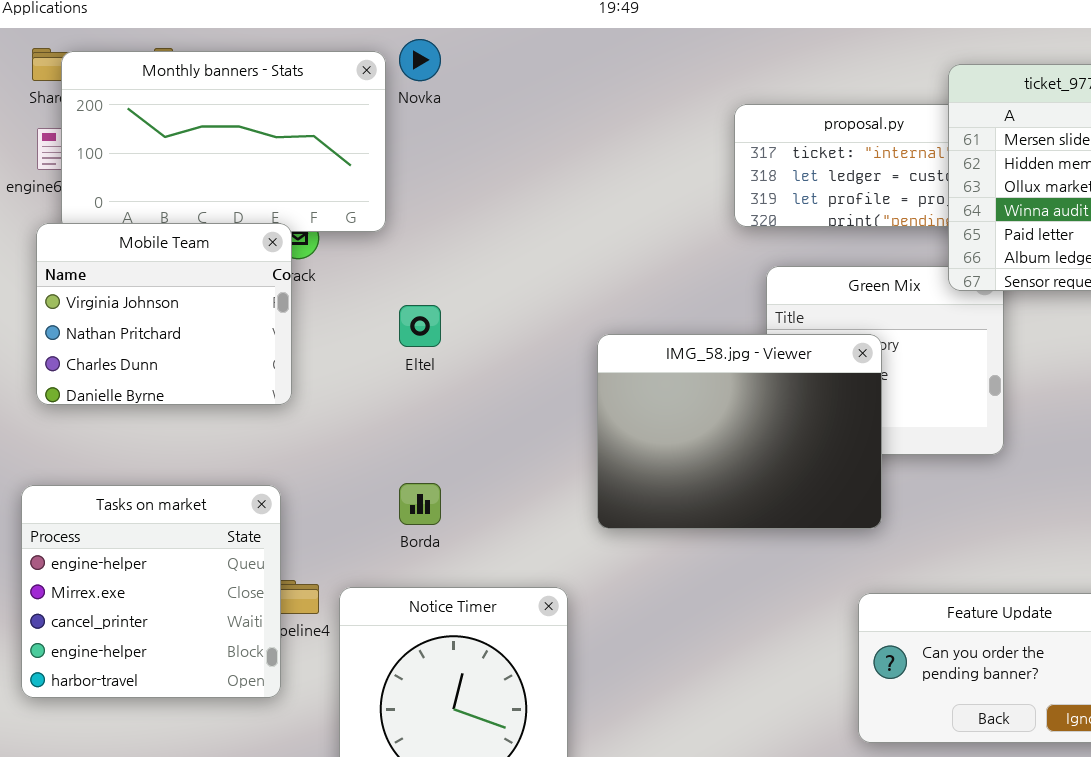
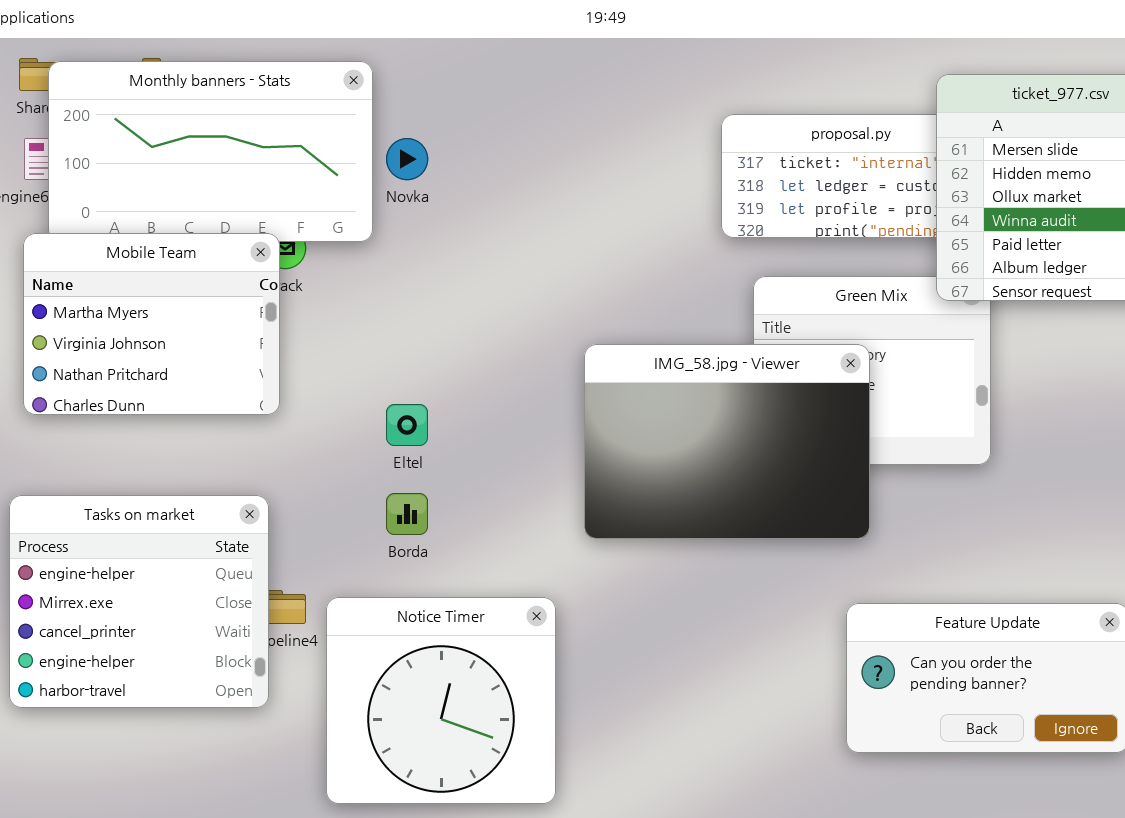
Novka: [399,39,441,81] -> [386,138,428,180], moved
Mobile Team: [36,223,292,405] -> [23,233,280,415], scrolled up 1 row
Eltel: [399,305,441,347] -> [386,404,428,446], moved

